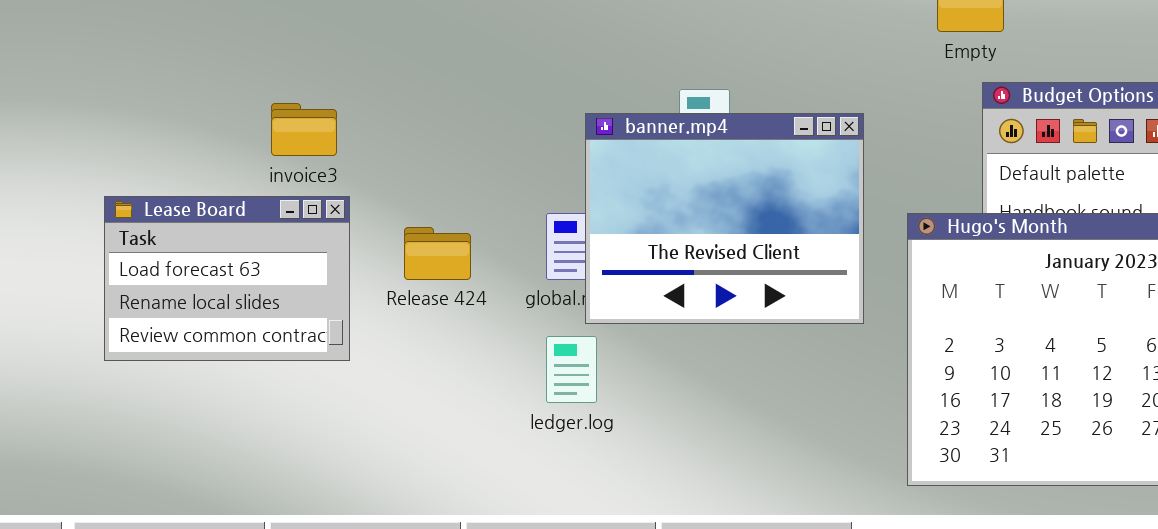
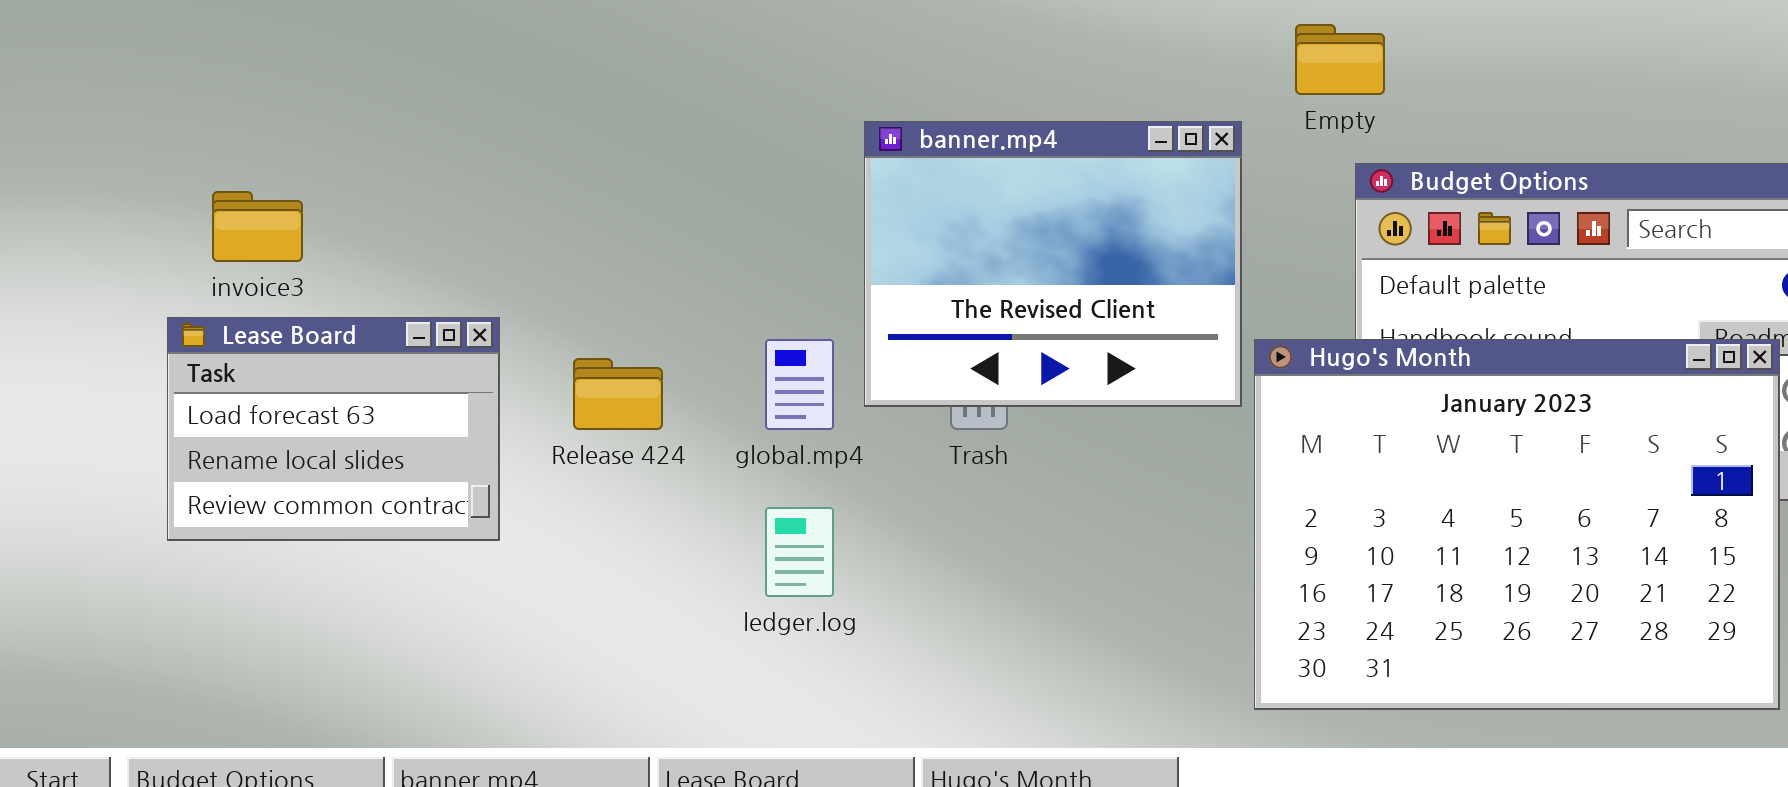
invoice3: [271,103,337,156] -> [212,191,303,262], moved
banner.mp4: [585,113,864,324] -> [864,121,1242,407], moved

